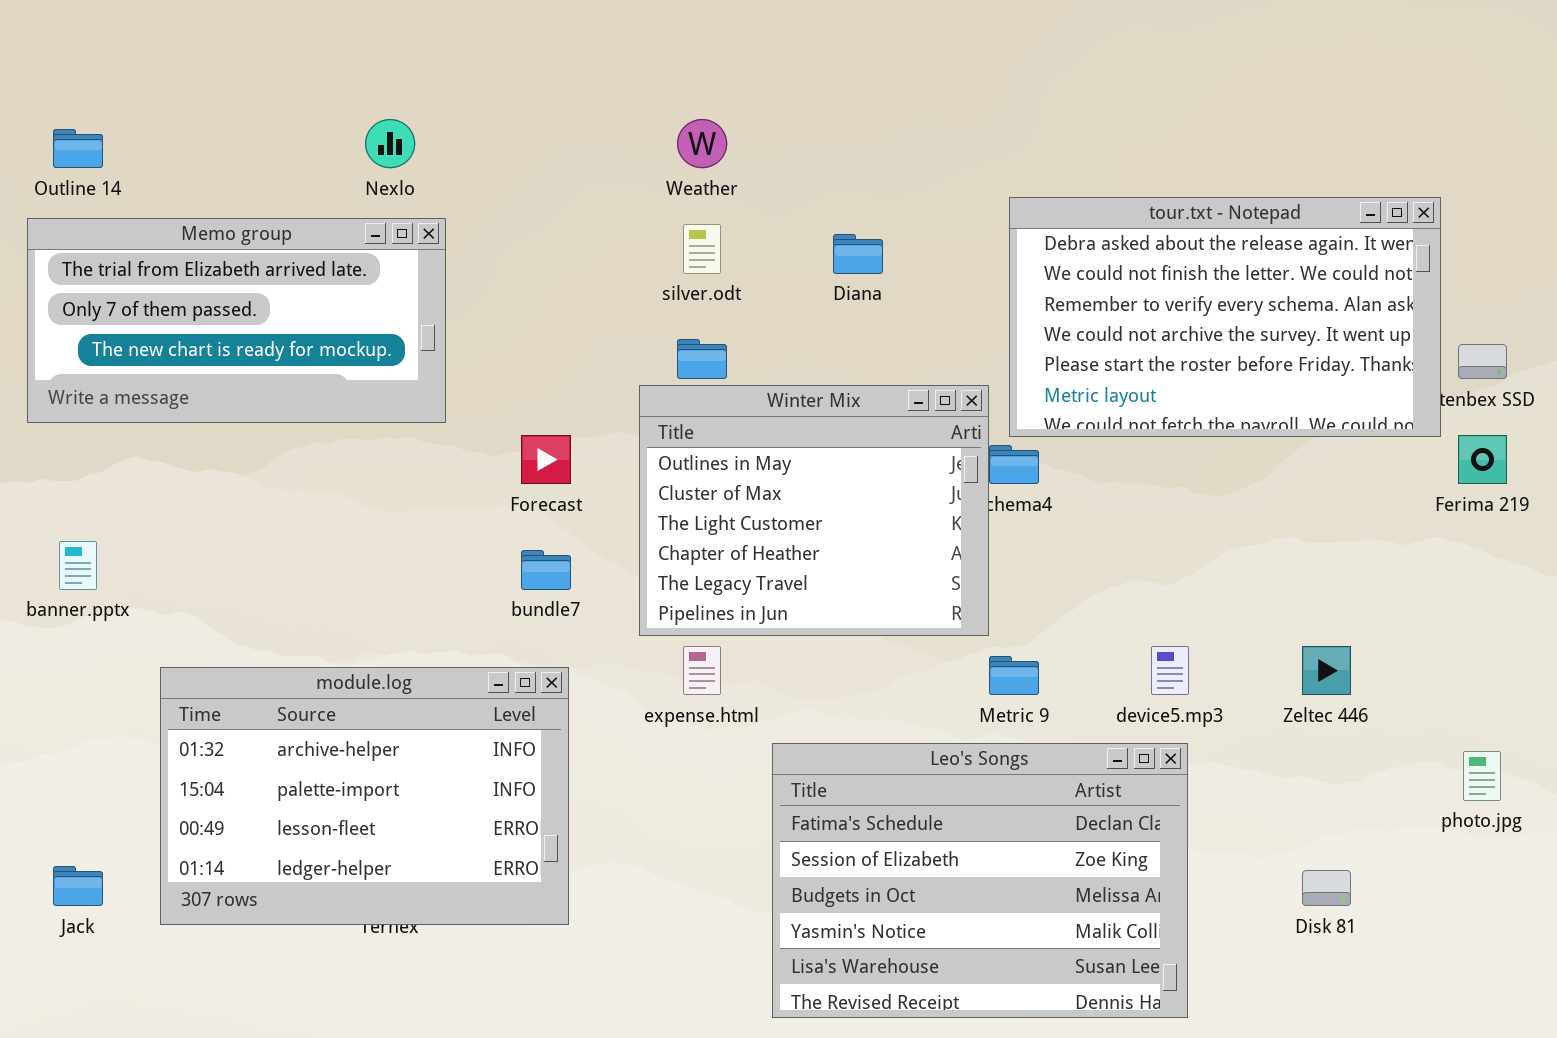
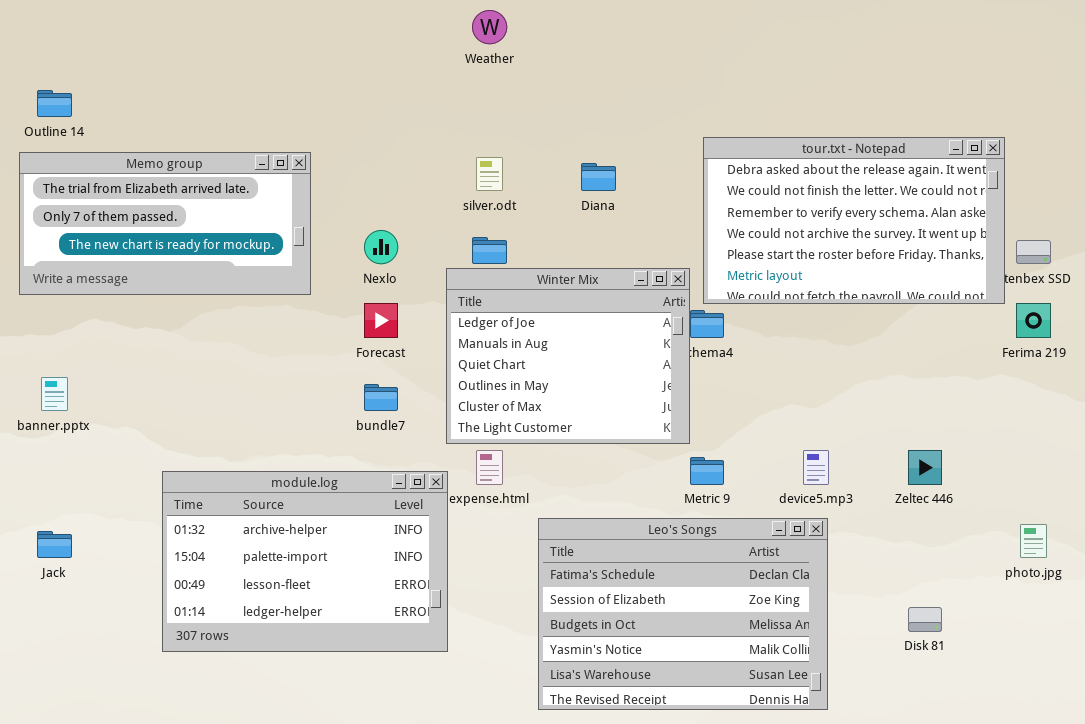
Nexlo: [365,119,415,168] -> [364,230,398,264], moved
Weather: [677,119,727,168] -> [472,10,507,44], moved
Winter Mix: [639,385,989,636] -> [446,268,690,444], scrolled up 3 rows
module.log: [160,667,569,925] -> [162,471,448,652], moved
Jack: [53,866,103,906] -> [37,531,72,558], moved

